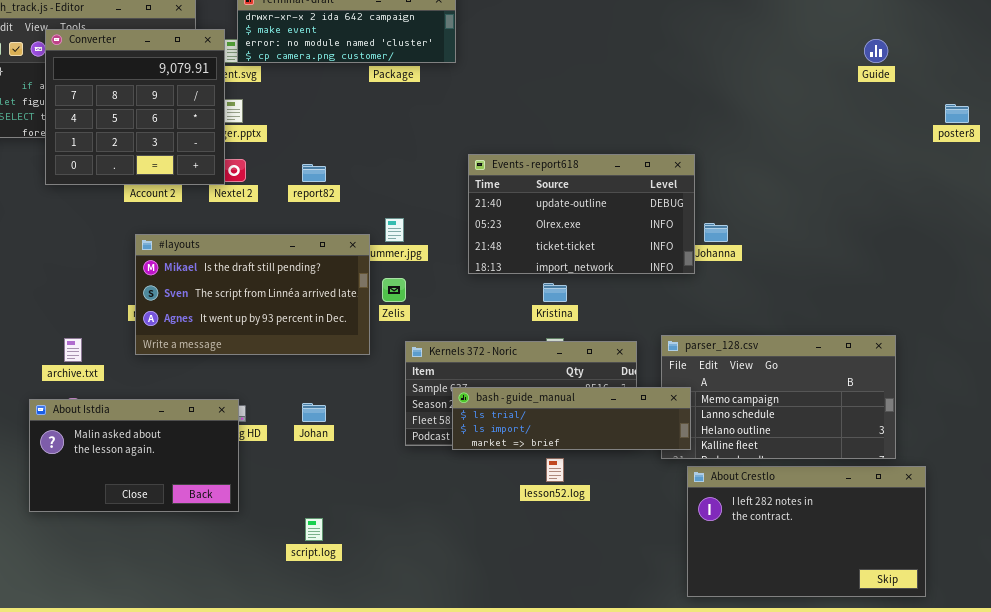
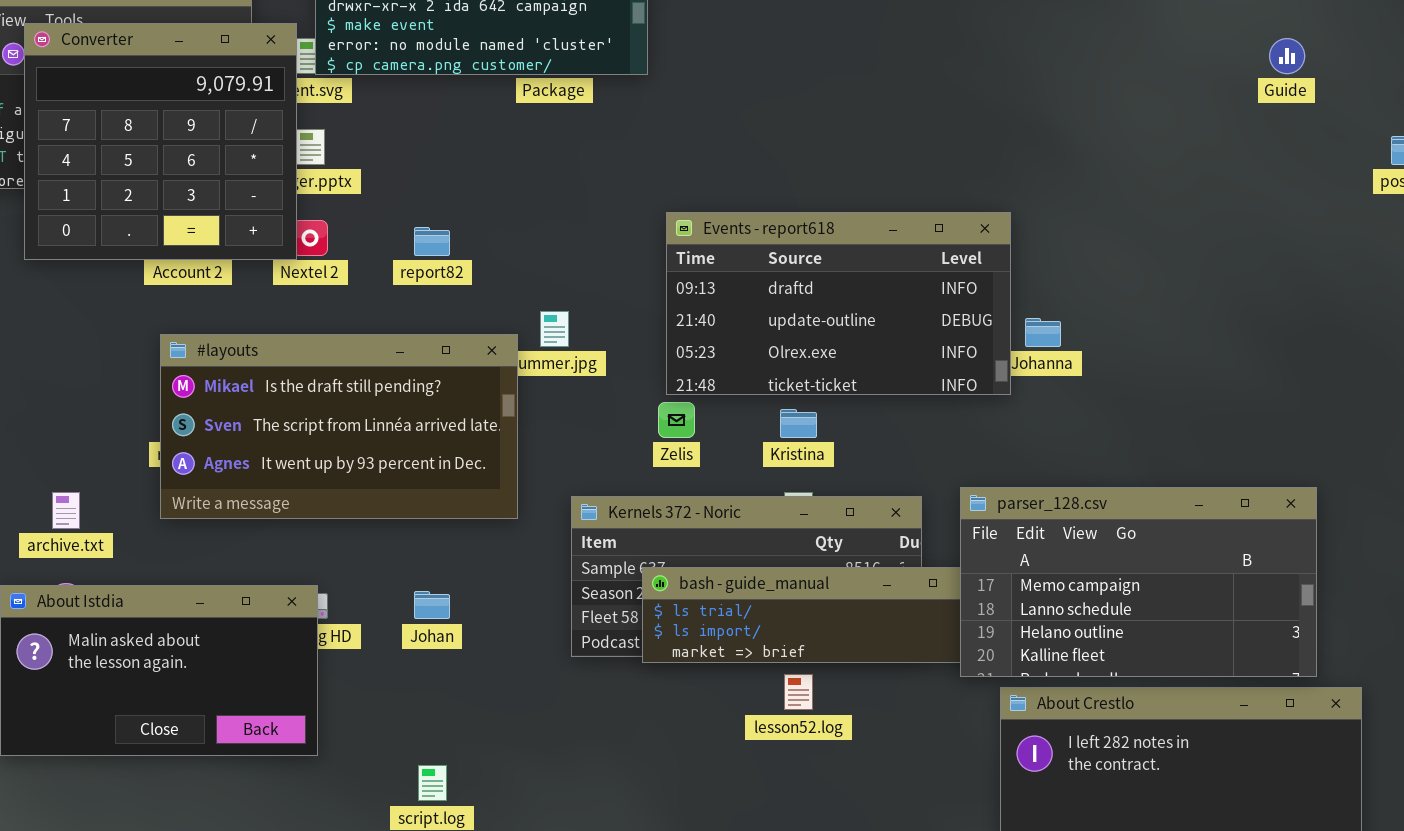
Events - report618: [468,154,695,274] -> [666,212,1011,395], scrolled up 1 row
Zelis: [382,278,406,302] -> [658,402,695,438], moved
parser_128.csv: [661,335,896,459] -> [960,487,1317,677], raised

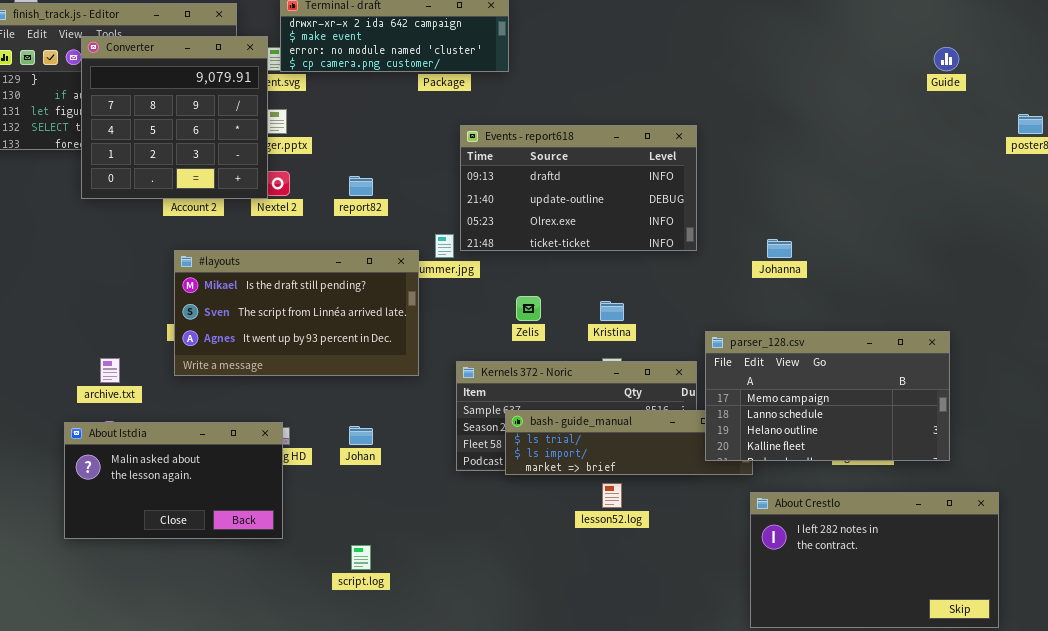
Events - report618: [666,212,1011,395] -> [460,125,697,251], moved
parser_128.csv: [960,487,1317,677] -> [705,331,950,461], moved

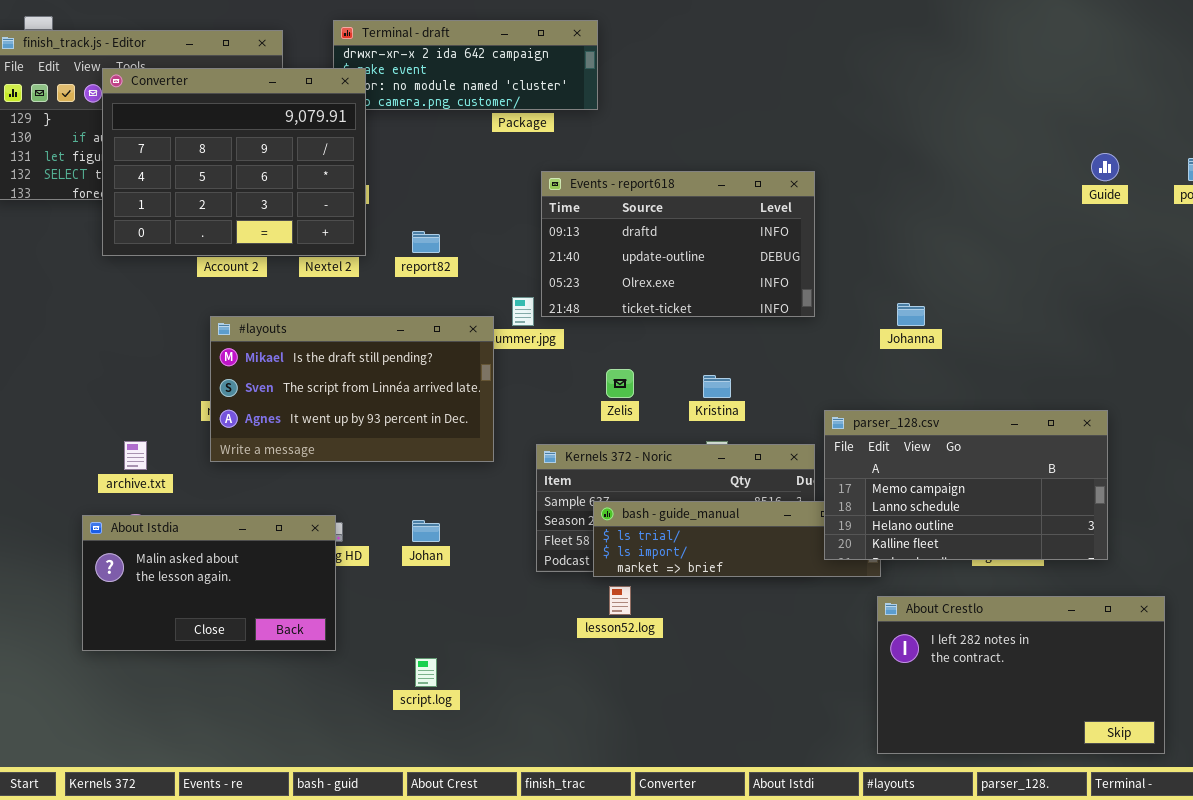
Converter: [81,36,268,199] -> [102,68,366,256], resized
Guide: [934,47,959,71] -> [1091,153,1119,181], moved
lesson52.log: [602,483,622,508] -> [609,586,631,615], moved

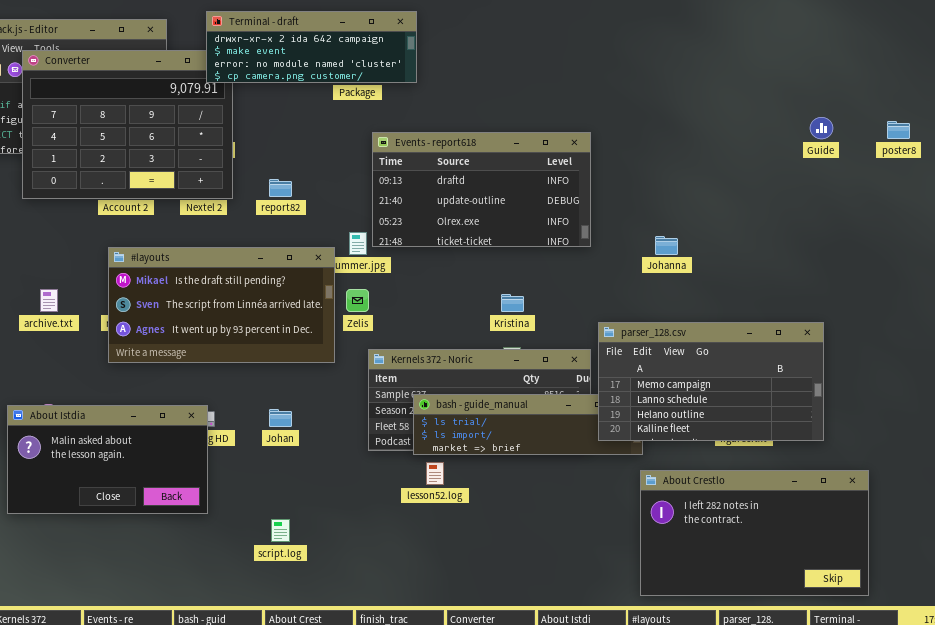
Terminal - draft: [333,20,598,110] -> [206,11,417,83], raised
Zelis: [606,369,634,398] -> [346,289,369,312], moved
archive.txt: [124,441,147,470] -> [40,289,58,312], moved

